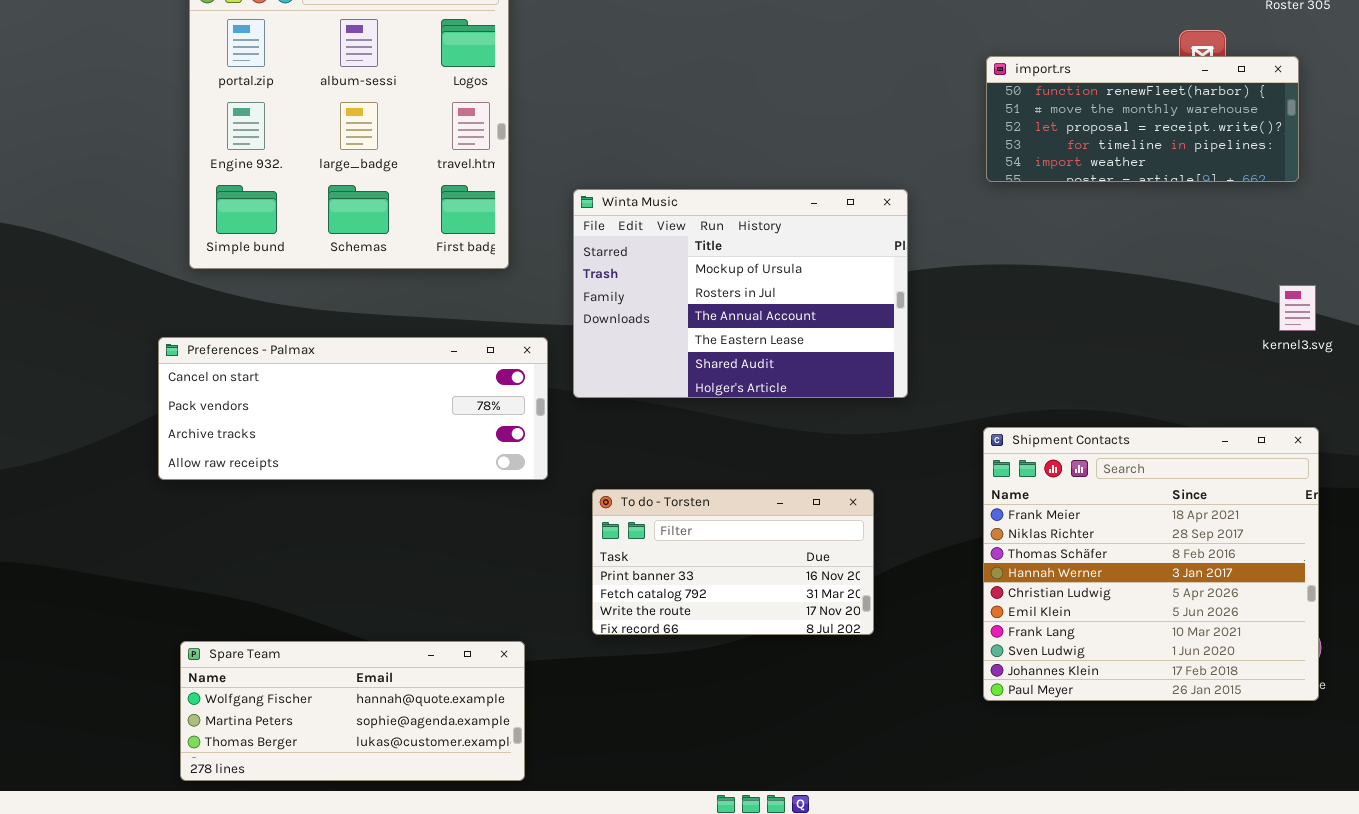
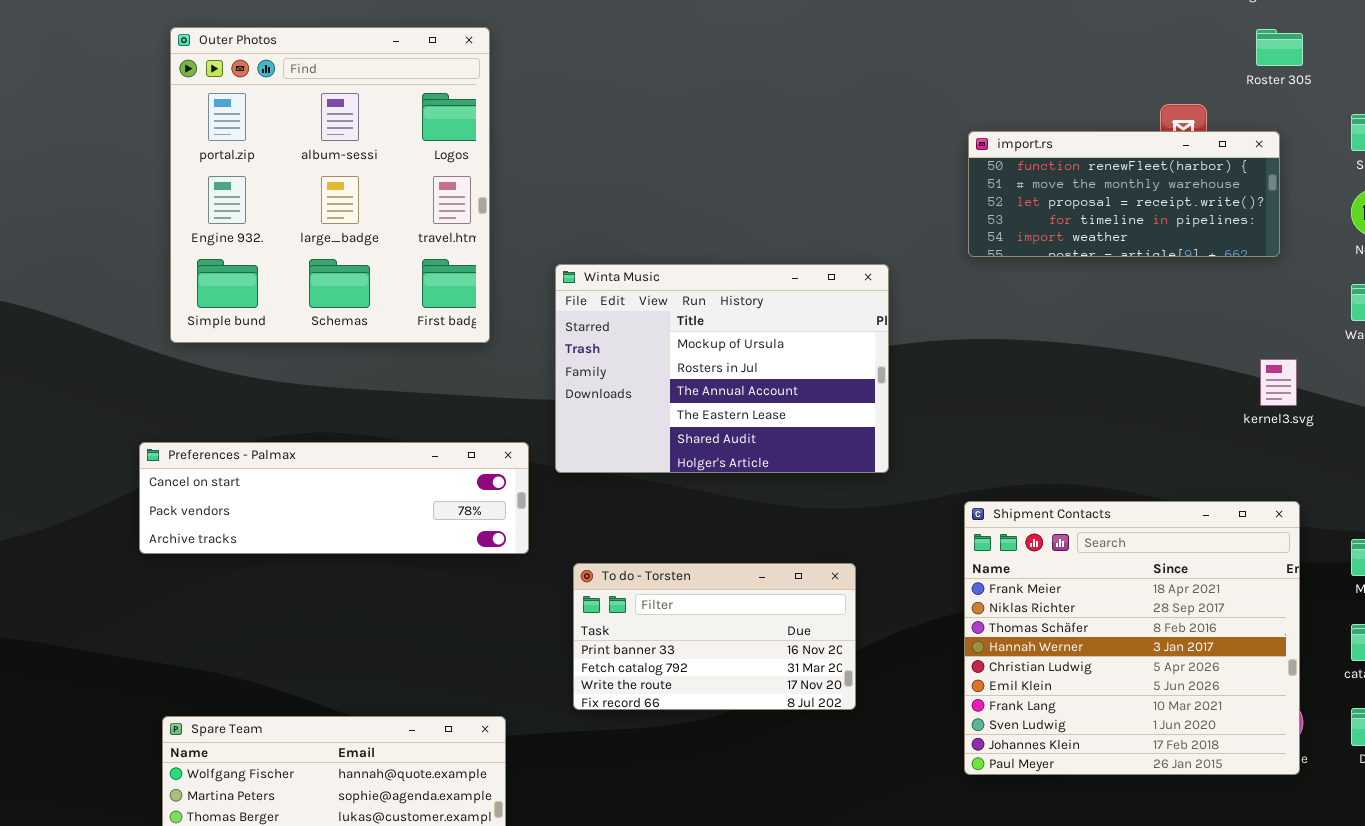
Preferences - Palmax: [158,337,548,480] -> [139,442,529,554], resized

